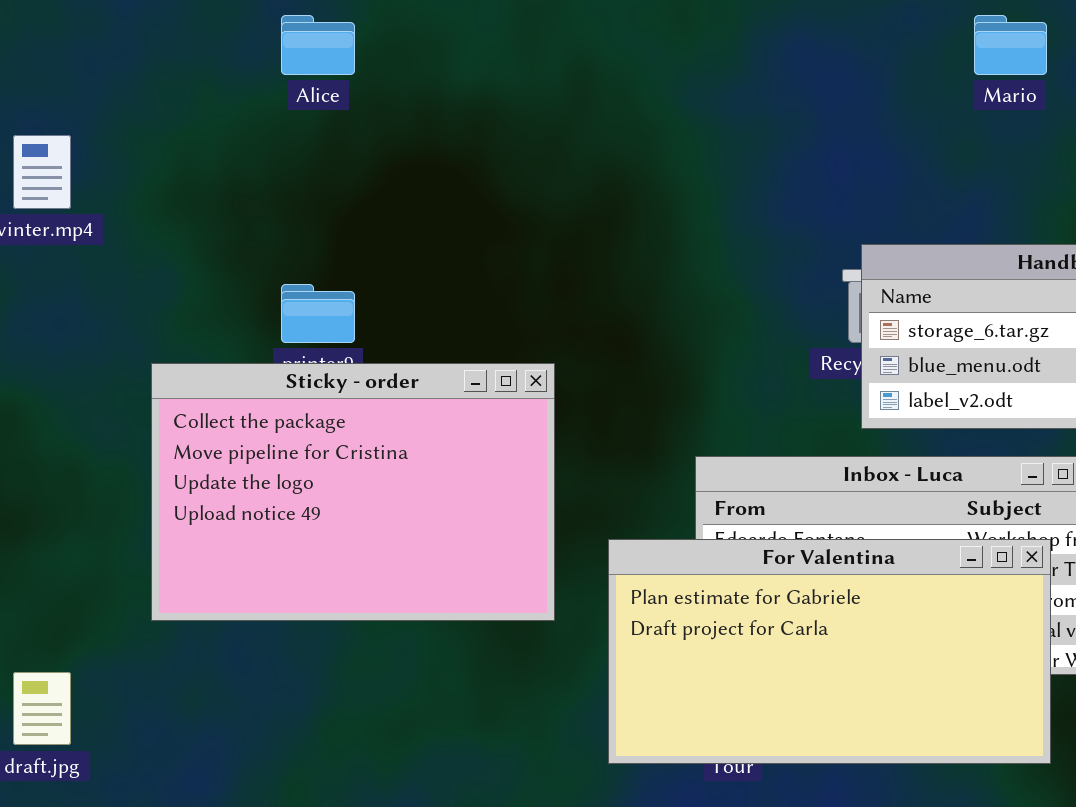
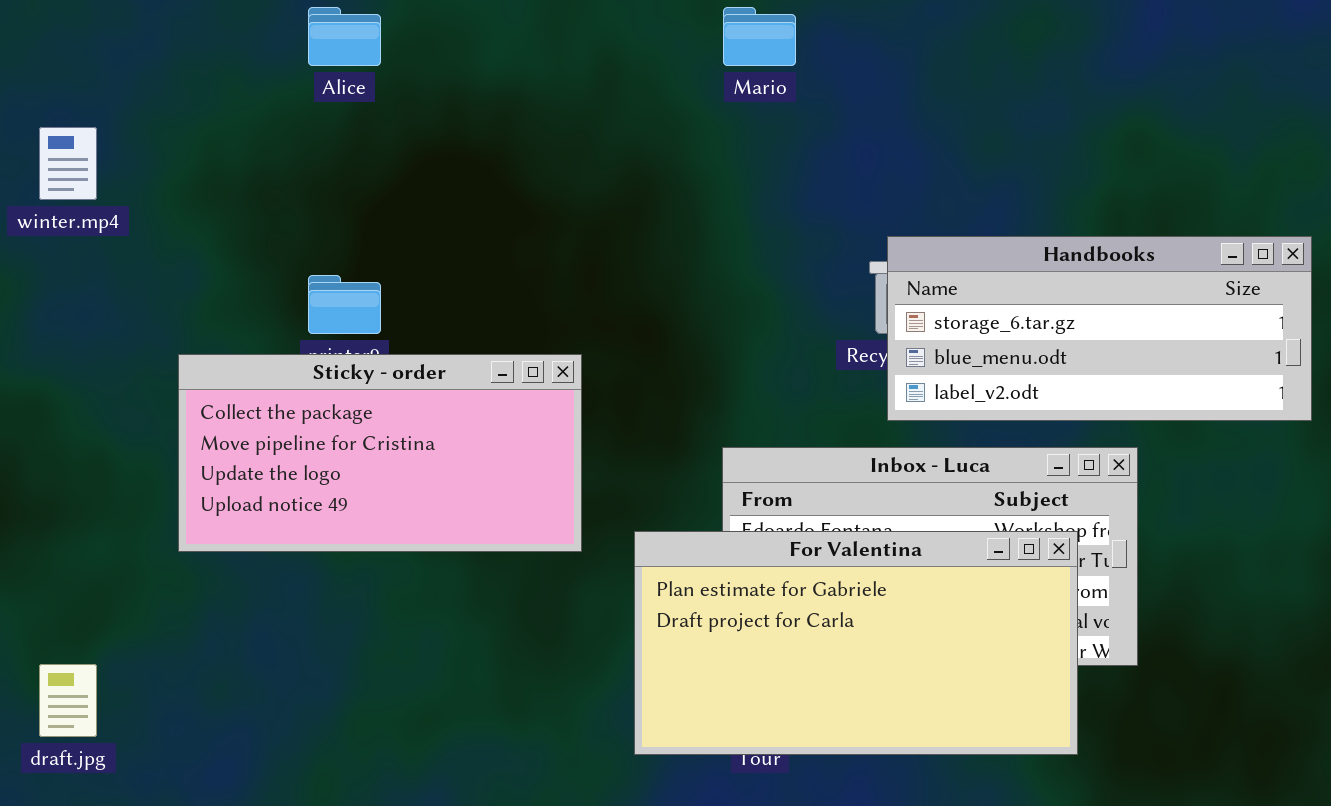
Mario: [974,15,1047,75] -> [723,7,796,66], moved
Sticky - order: [151,363,555,621] -> [178,354,582,552], resized

